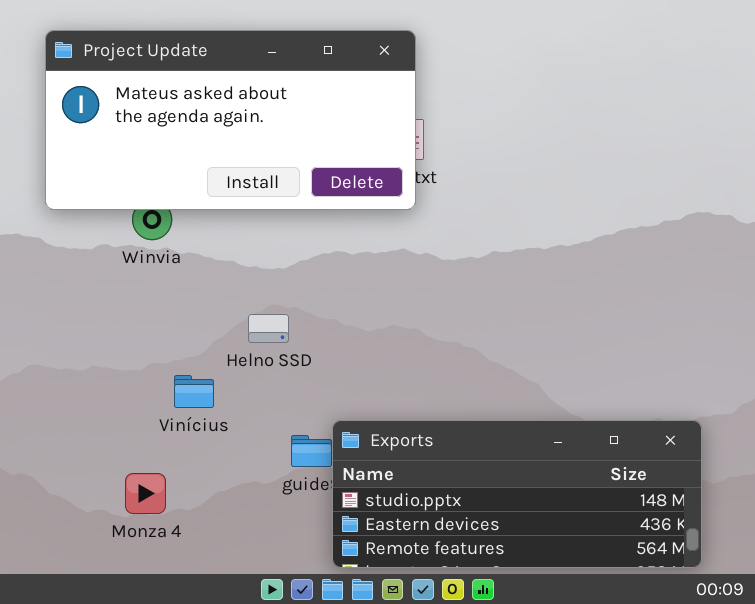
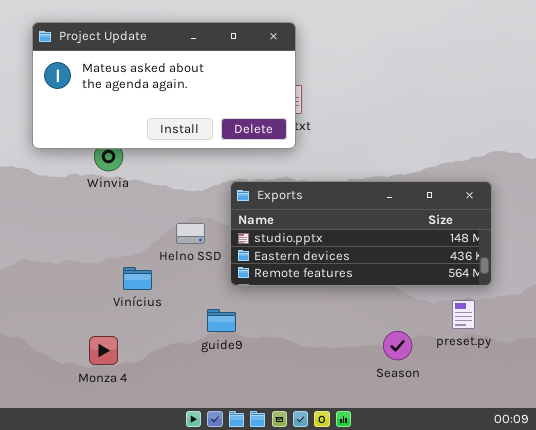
Exports: [332,420,702,568] -> [230,181,492,286], moved

